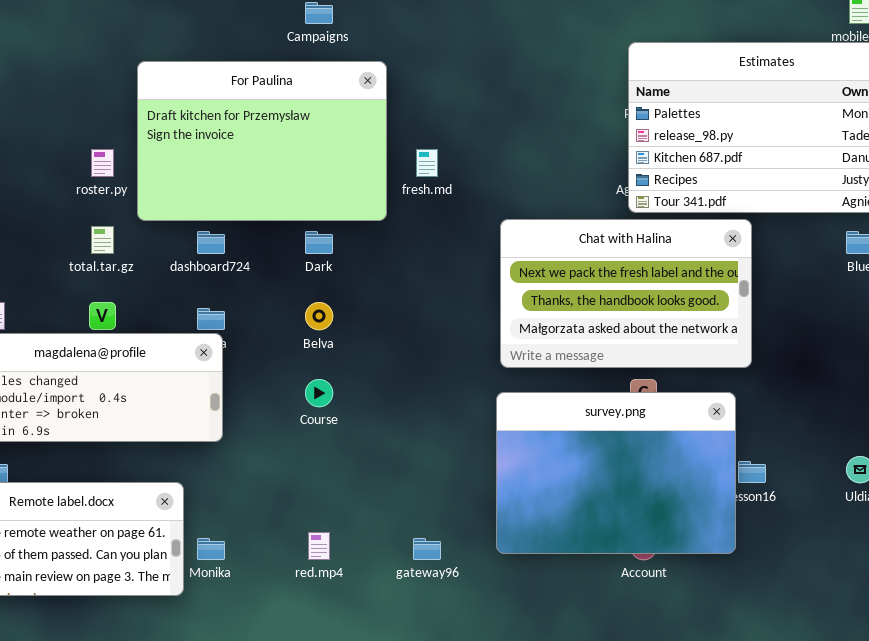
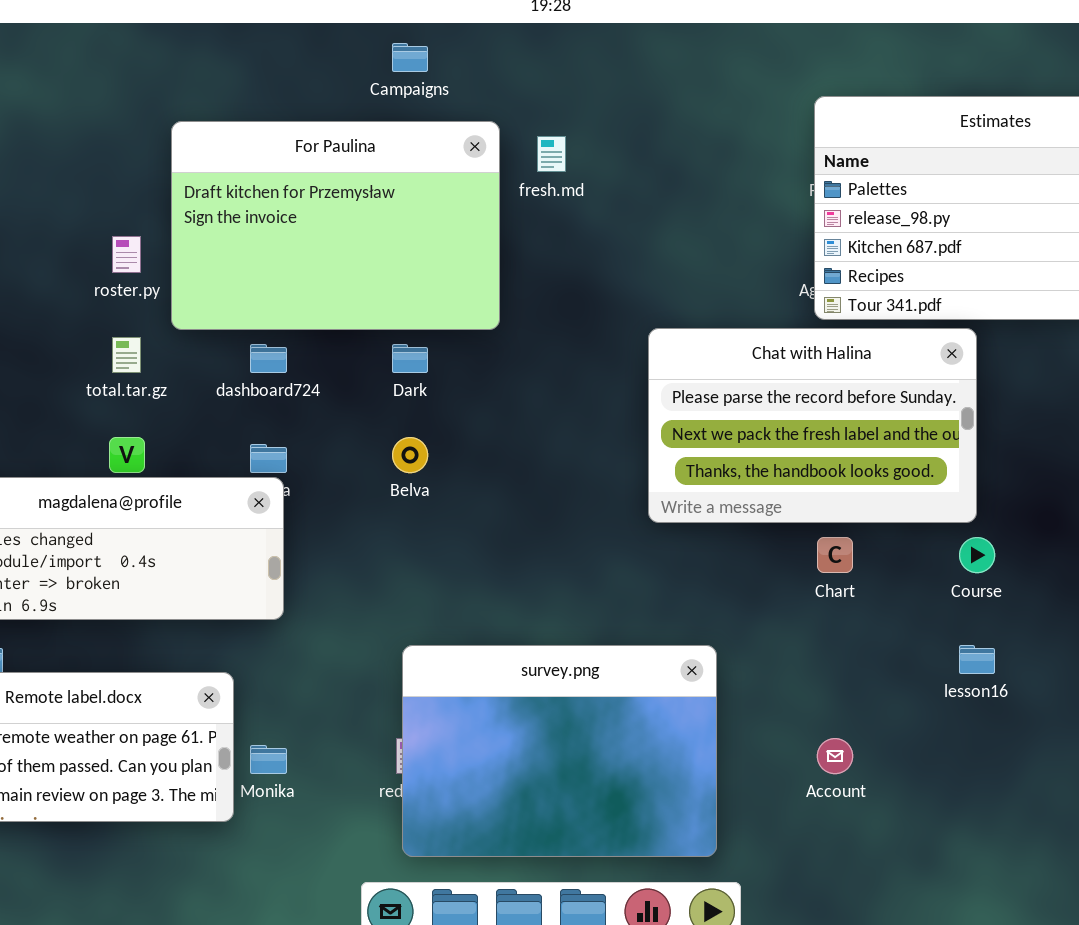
fresh.md: [416,149,438,177] -> [537,136,566,172], moved
Chat with Halina: [500,219,752,368] -> [648,328,977,523], scrolled up 1 row
Course: [305,379,333,407] -> [959,537,995,573], moved
survey.png: [496,392,736,554] -> [402,645,717,857], moved

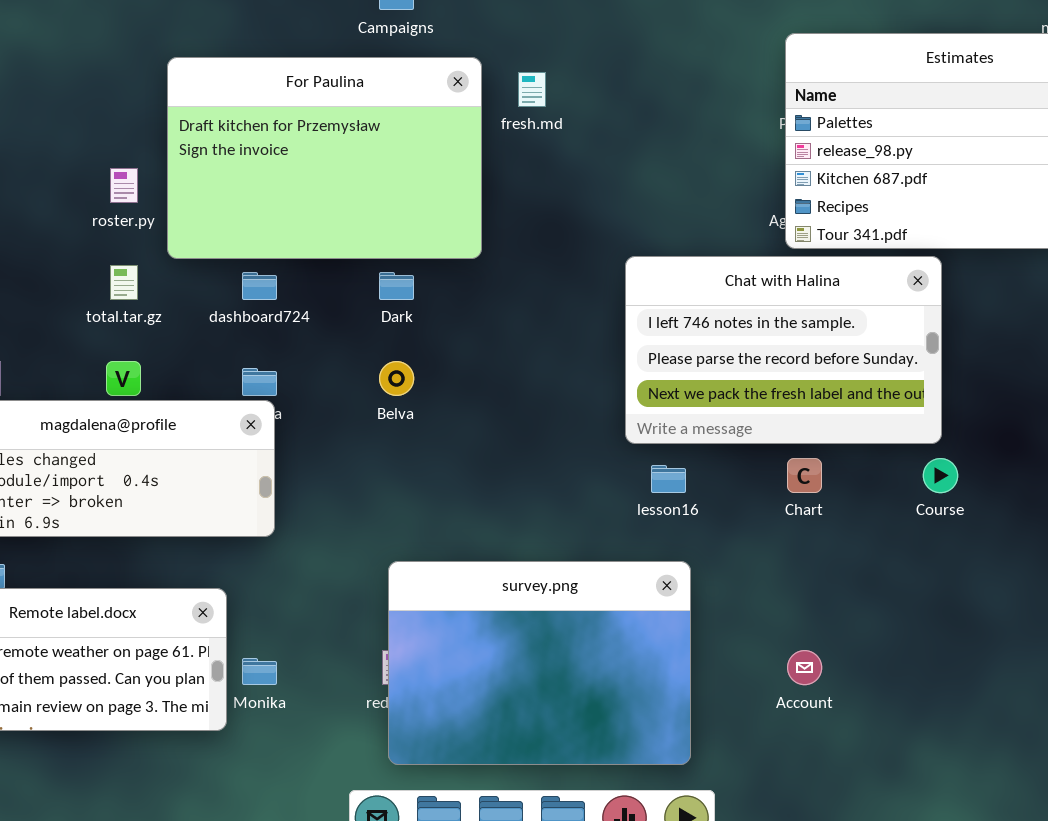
Chat with Halina: [648,328,977,523] -> [625,256,942,444], scrolled up 1 row
lesson16: [959,645,995,674] -> [651,465,686,493], moved

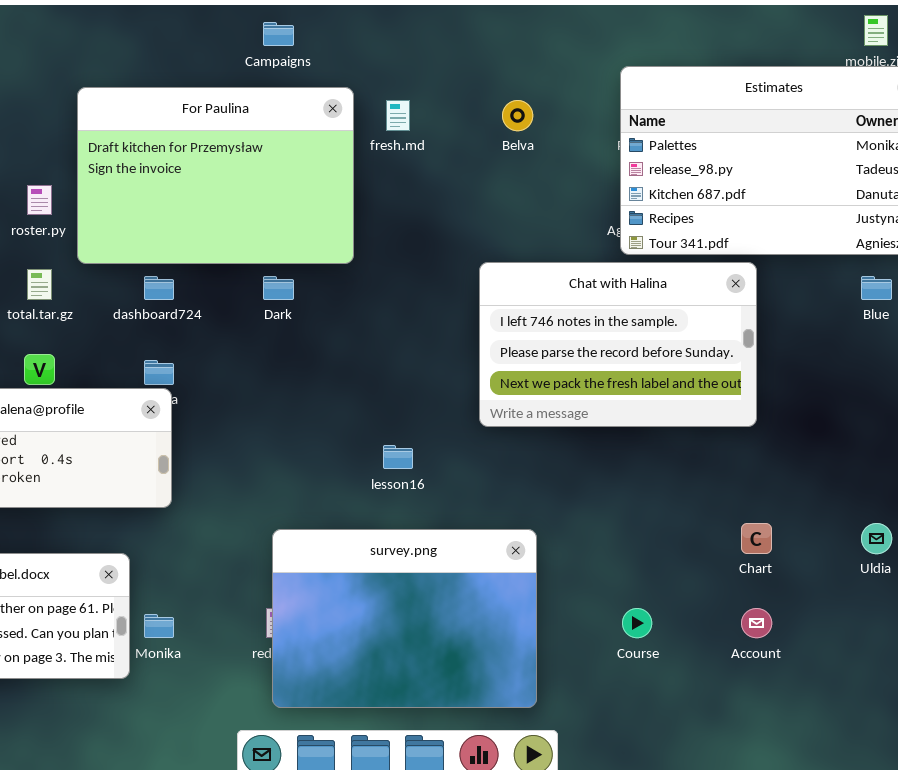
Belva: [379,361,414,396] -> [502,100,533,131], moved
Chart: [787,458,822,493] -> [741,523,772,554], moved
Course: [923,458,958,493] -> [622,608,652,638], moved
lesson16: [651,465,686,493] -> [383,445,413,469], moved
Account: [787,650,822,685] -> [741,608,772,638], moved

